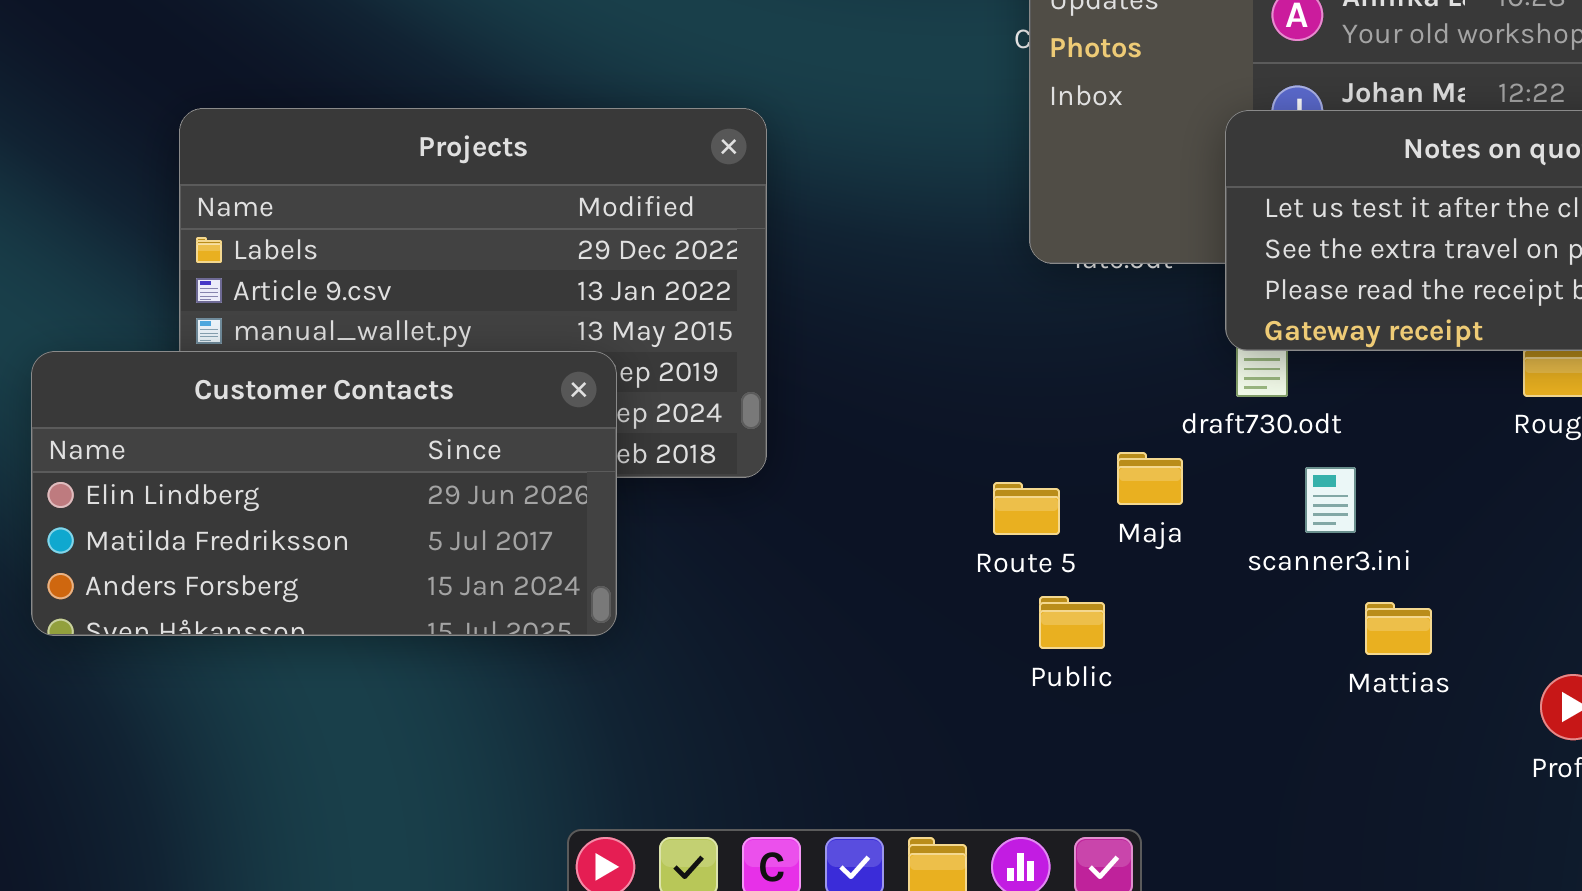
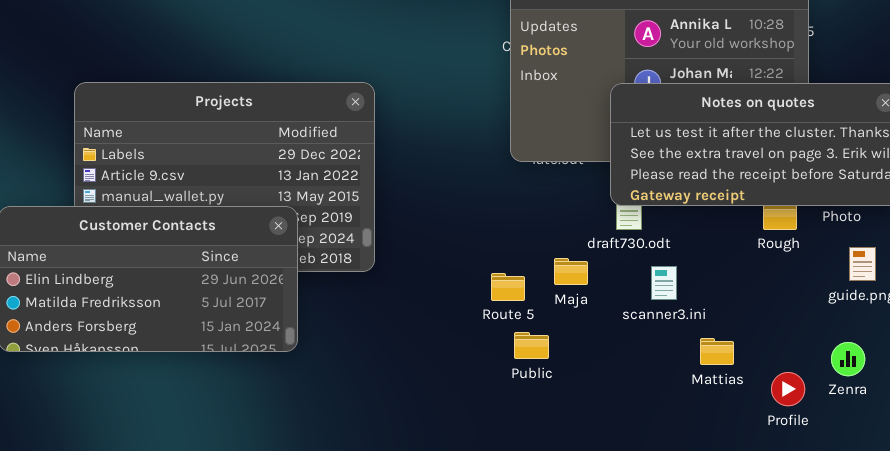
Mattias: [1365,602,1432,655] -> [700,338,734,365], moved

